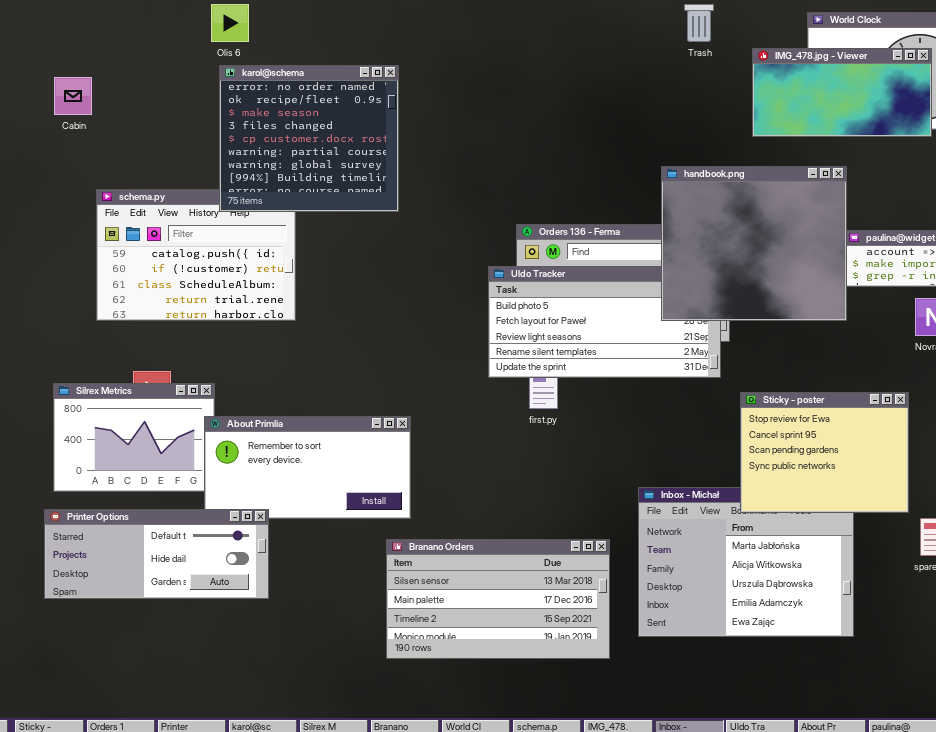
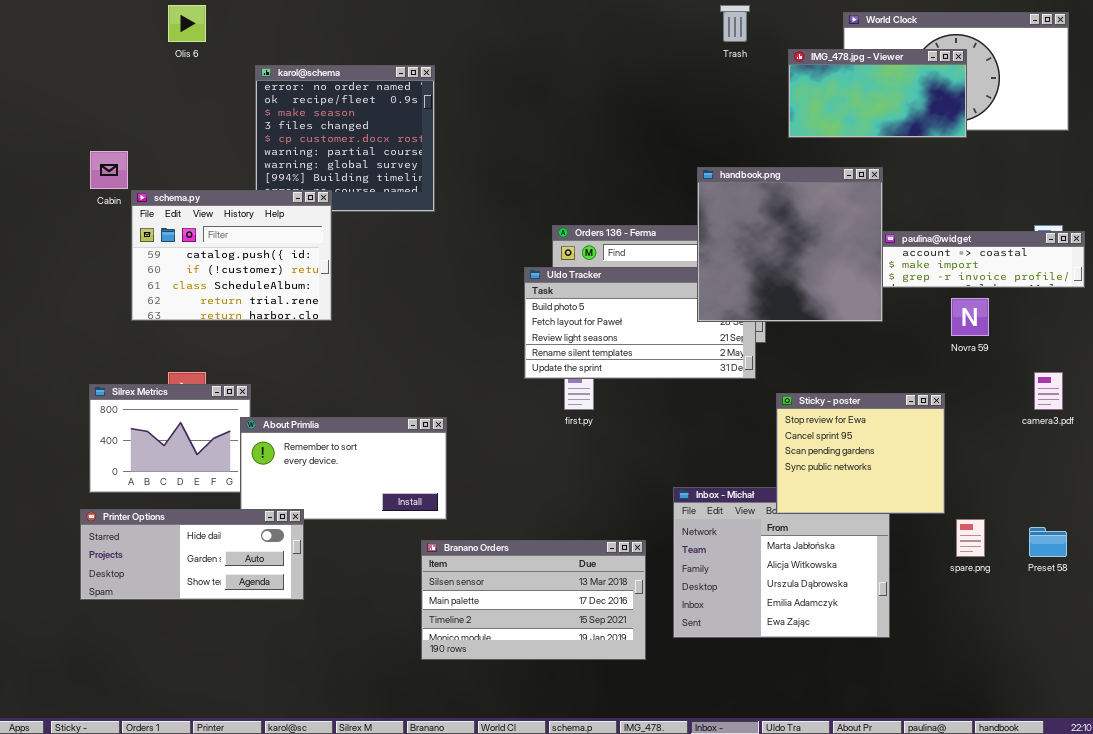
Olis 6: [211,4,249,42] -> [168,5,206,42], moved
Cabin: [54,77,92,115] -> [90,151,128,189], moved
schema.py: [96,189,296,321] -> [131,190,332,321], raised
Printer Options: [44,509,269,599] -> [80,509,304,600], scrolled down 1 row

